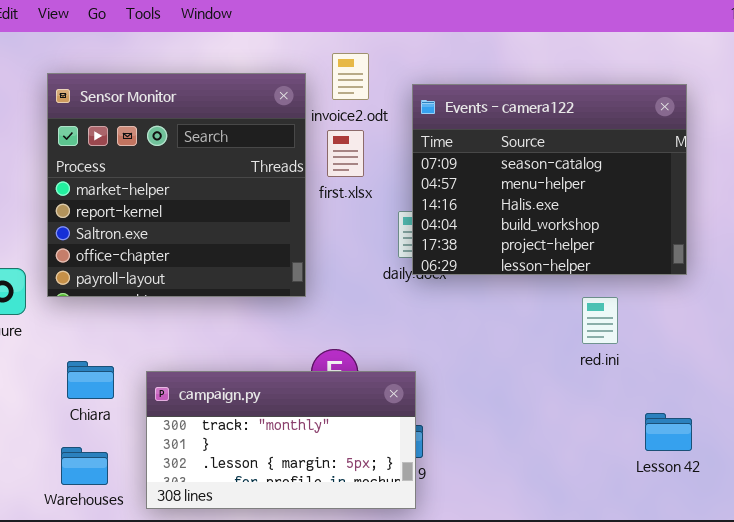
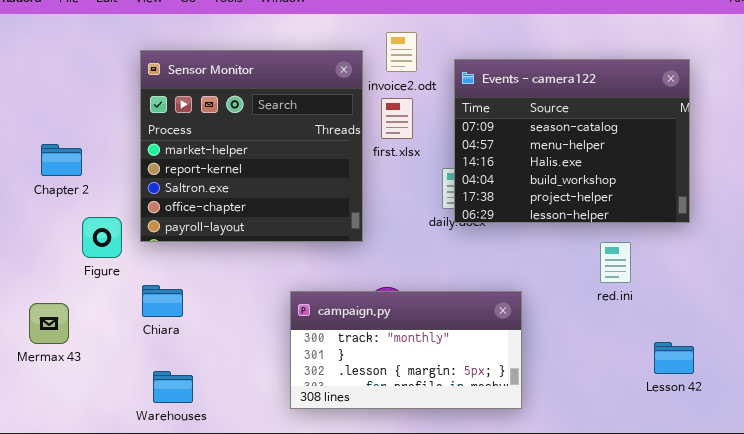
Chiara: [67,361,114,399] -> [142,285,183,317], moved
campaign.py: [146,371,416,509] -> [290,291,522,409], moved

